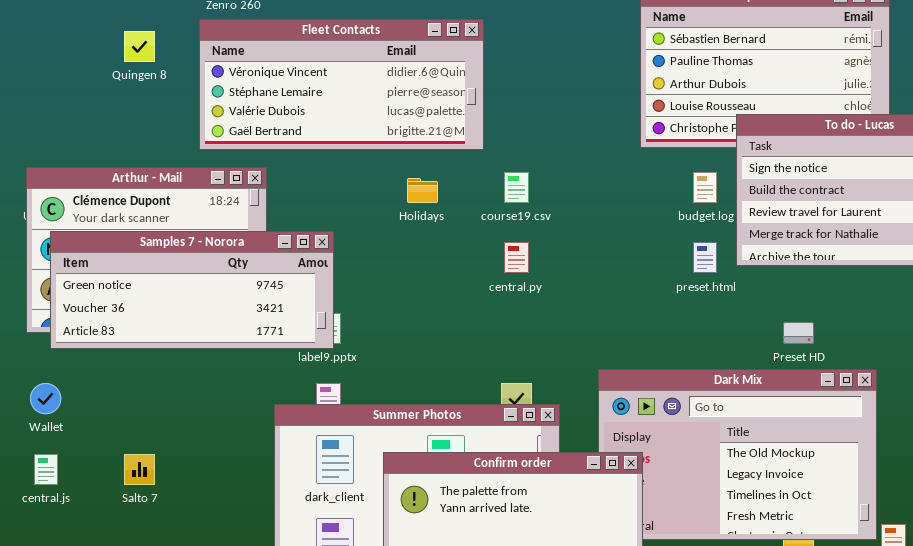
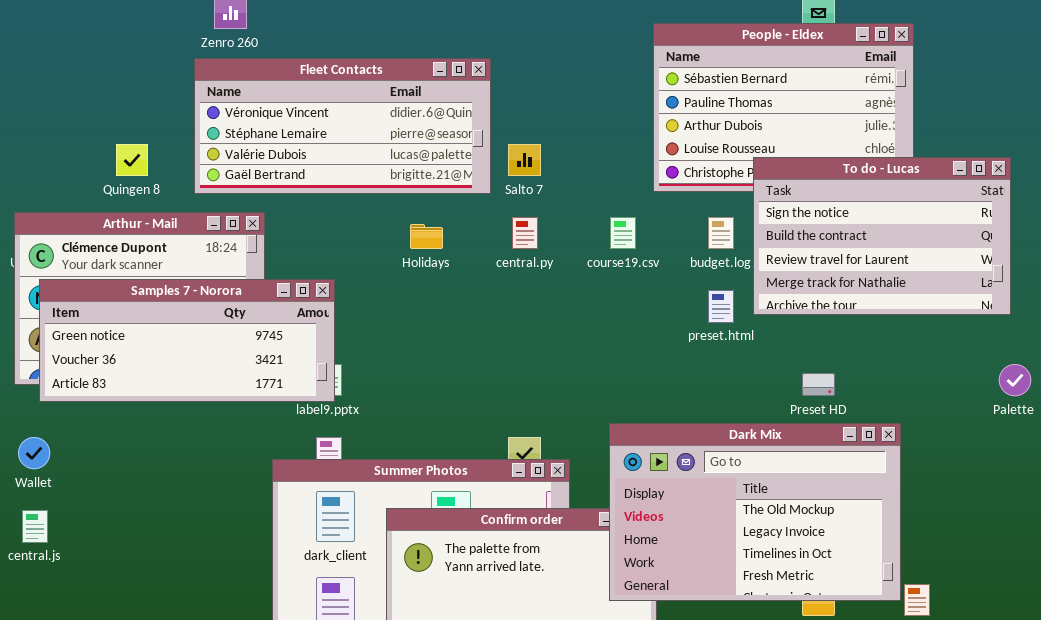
Quingen 8: [124,31,155,62] -> [116,144,148,176], moved
course19.csv: [504,172,529,203] -> [610,217,636,249], moved
central.py: [504,242,529,273] -> [512,217,538,249], moved
Dark Mix: [598,369,877,540] -> [609,423,901,601], raised
Salto 7: [124,454,155,485] -> [508,144,541,176], moved

